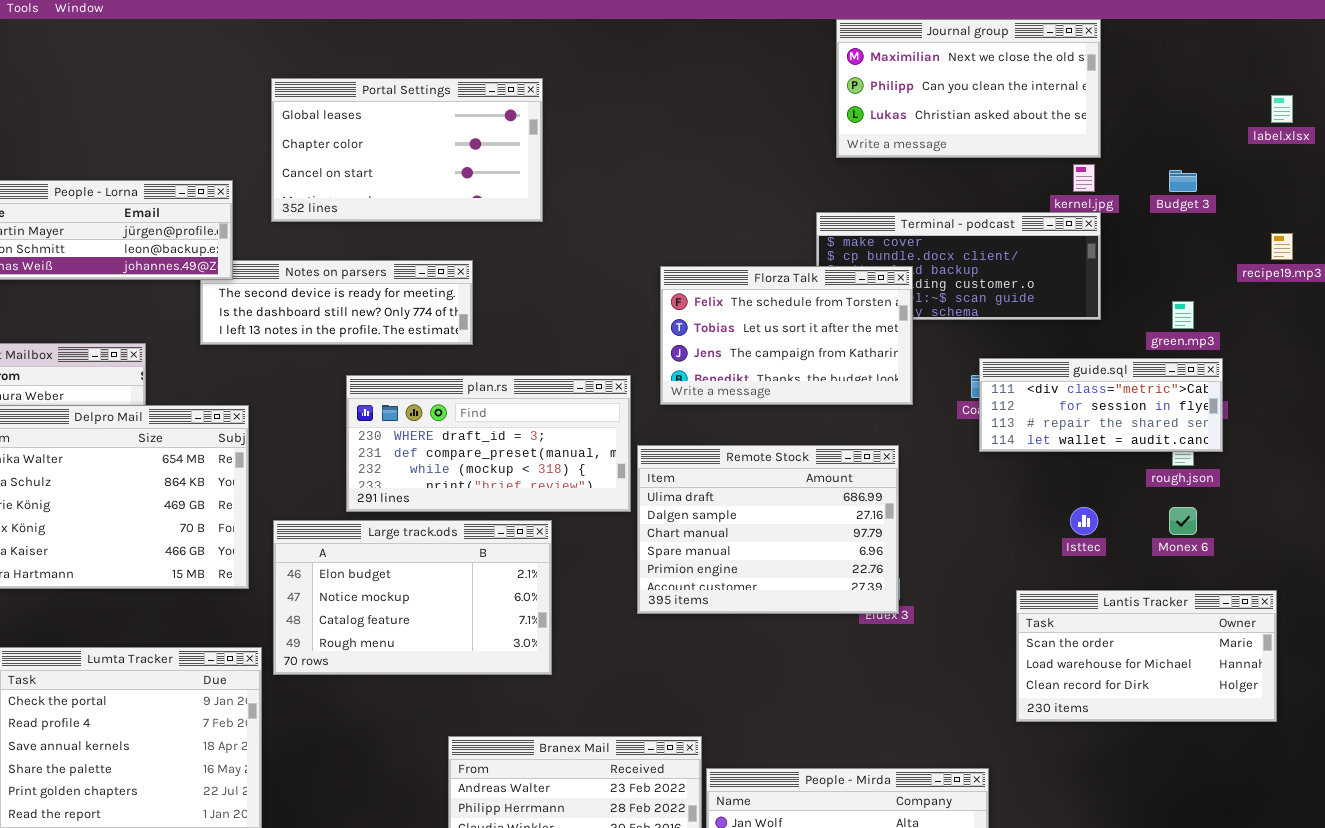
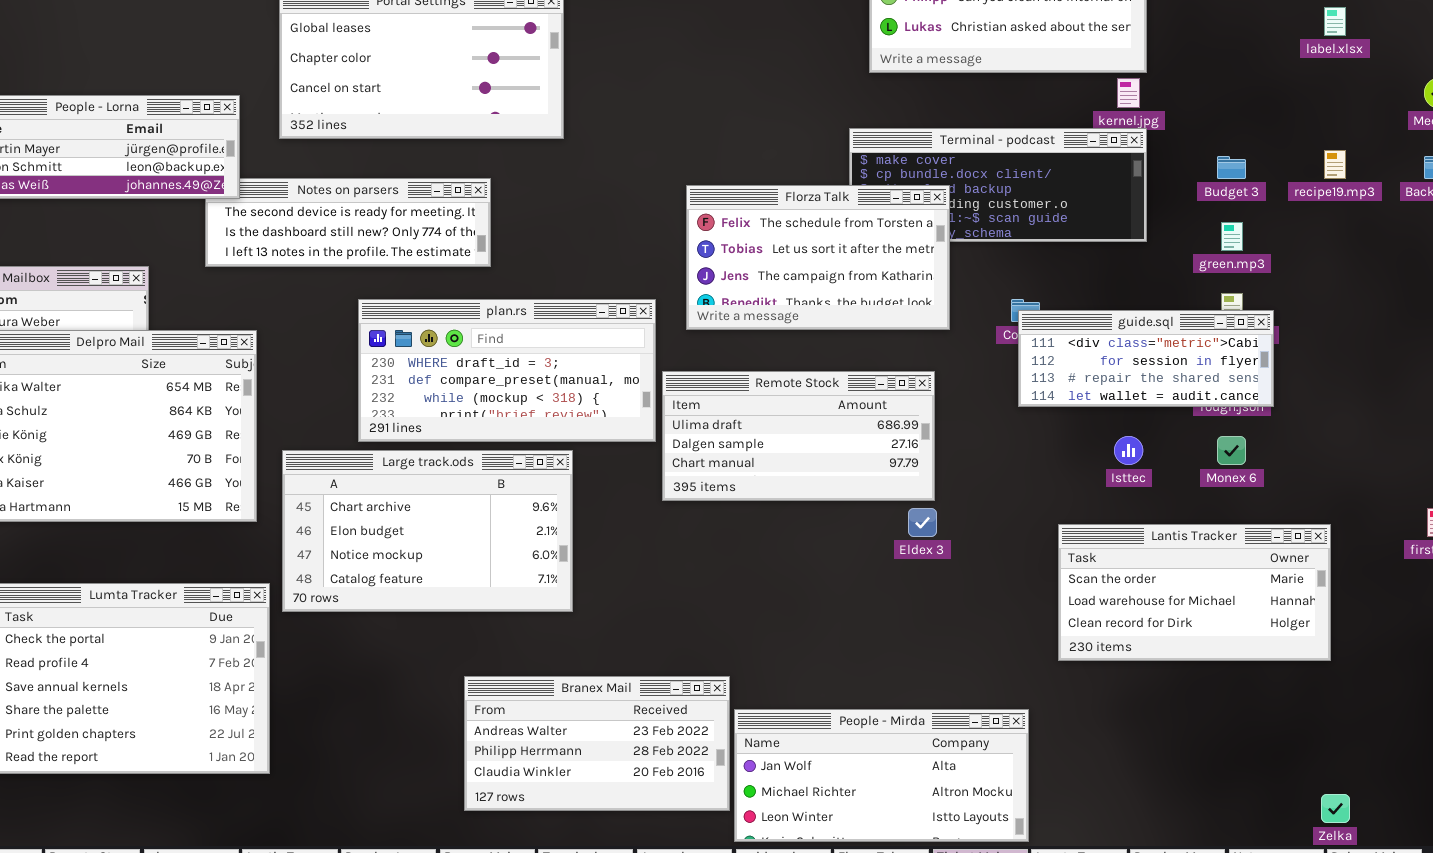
Budget 3: [1169,170,1197,192] -> [1217,156,1246,179], moved
guide.sql: [979,358,1223,452] -> [1018,310,1274,407], moved
Remote Stock: [637,445,899,614] -> [662,371,935,501], resized
Large track.ods: [273,520,552,675] -> [282,450,573,612], scrolled up 1 row

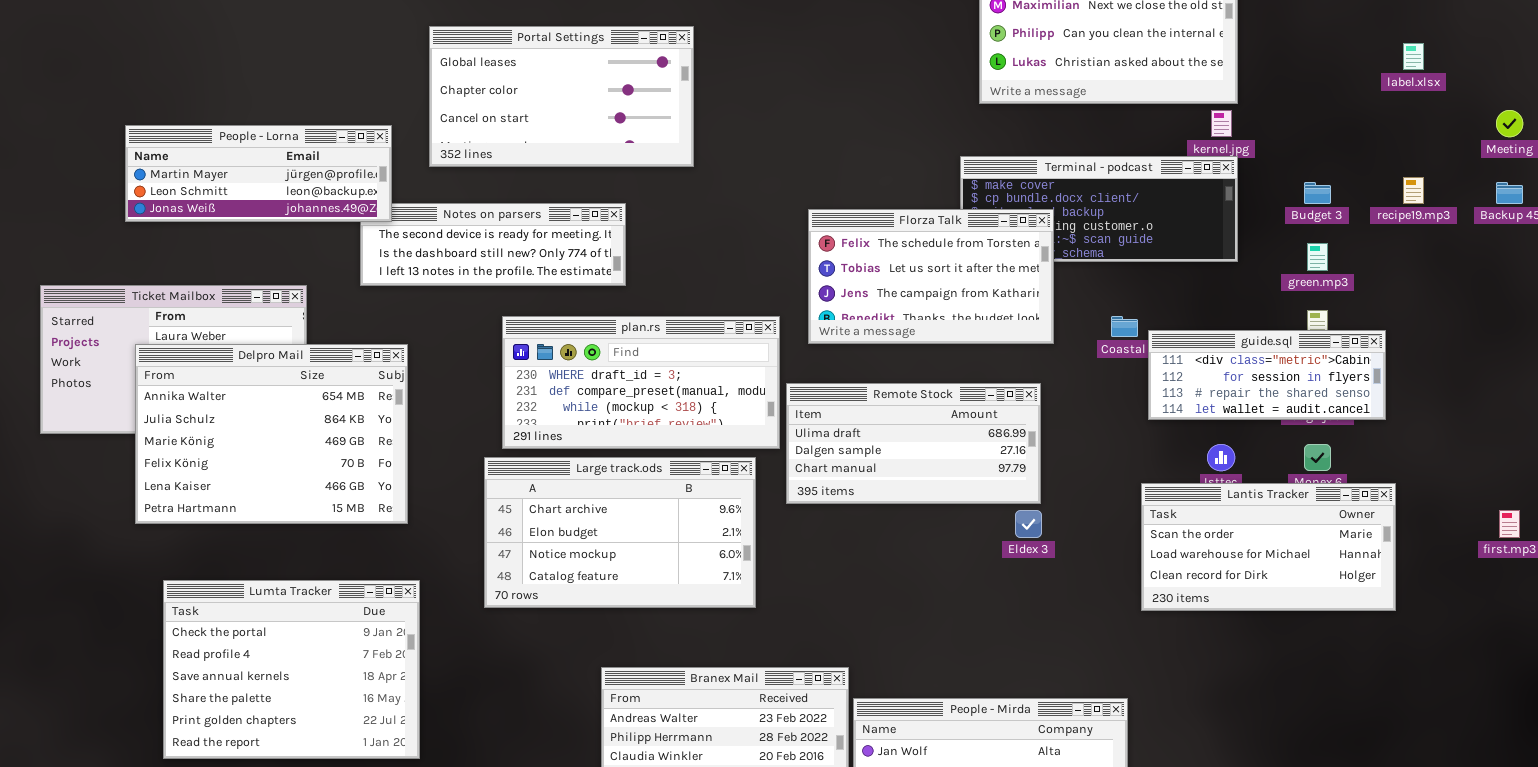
guide.sql: [1018,310,1274,407] -> [1148,330,1386,420], moved
Large track.ods: [282,450,573,612] -> [484,457,756,608], moved
Lantis Tracker: [1058,524,1331,661] -> [1141,483,1396,611], moved

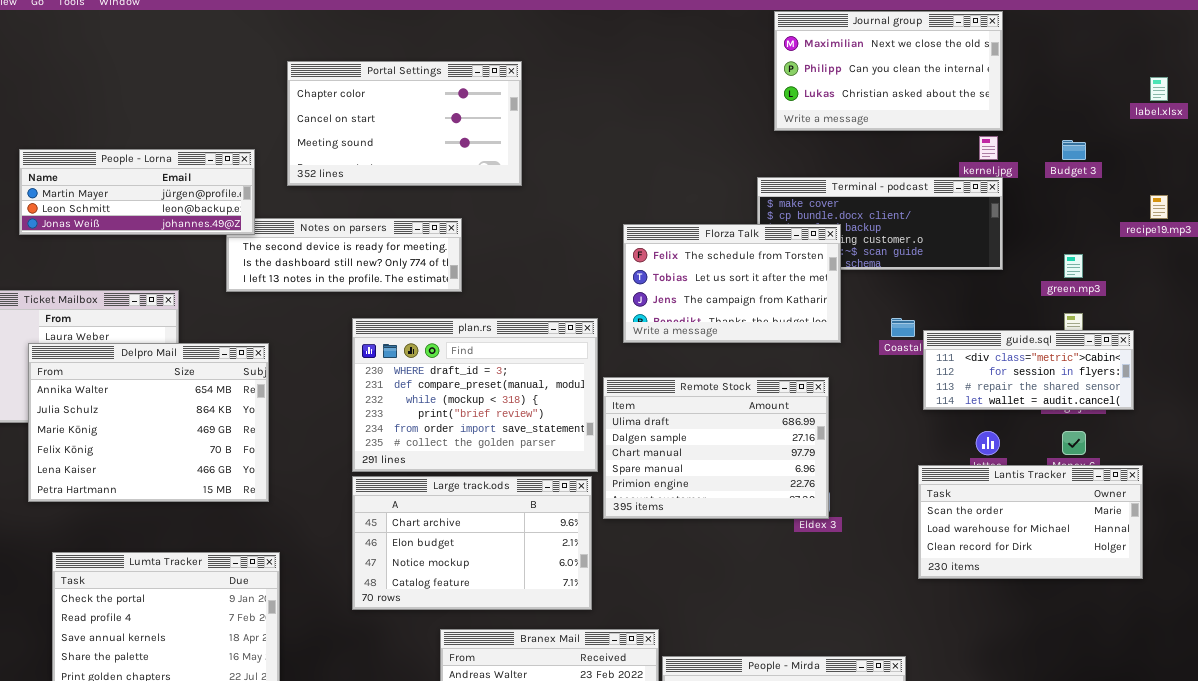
Portal Settings: [429,26,694,167] -> [287,61,522,186], scrolled down 1 row
Budget 3: [1304,182,1331,204] -> [1062,140,1086,160], moved
plan.rs: [502,316,780,449] -> [352,318,598,472], resized
Remote Stock: [786,383,1041,504] -> [603,377,829,519], resized
Large track.ods: [484,457,756,608] -> [352,476,592,610], moved

